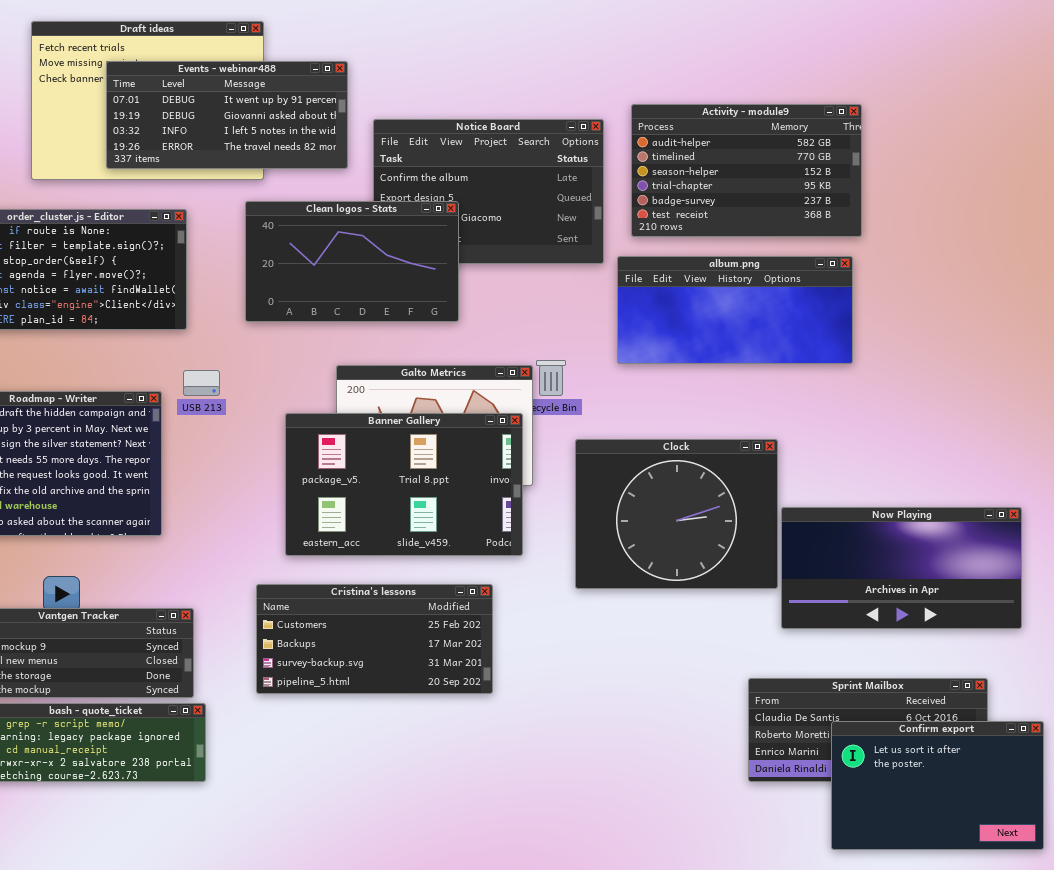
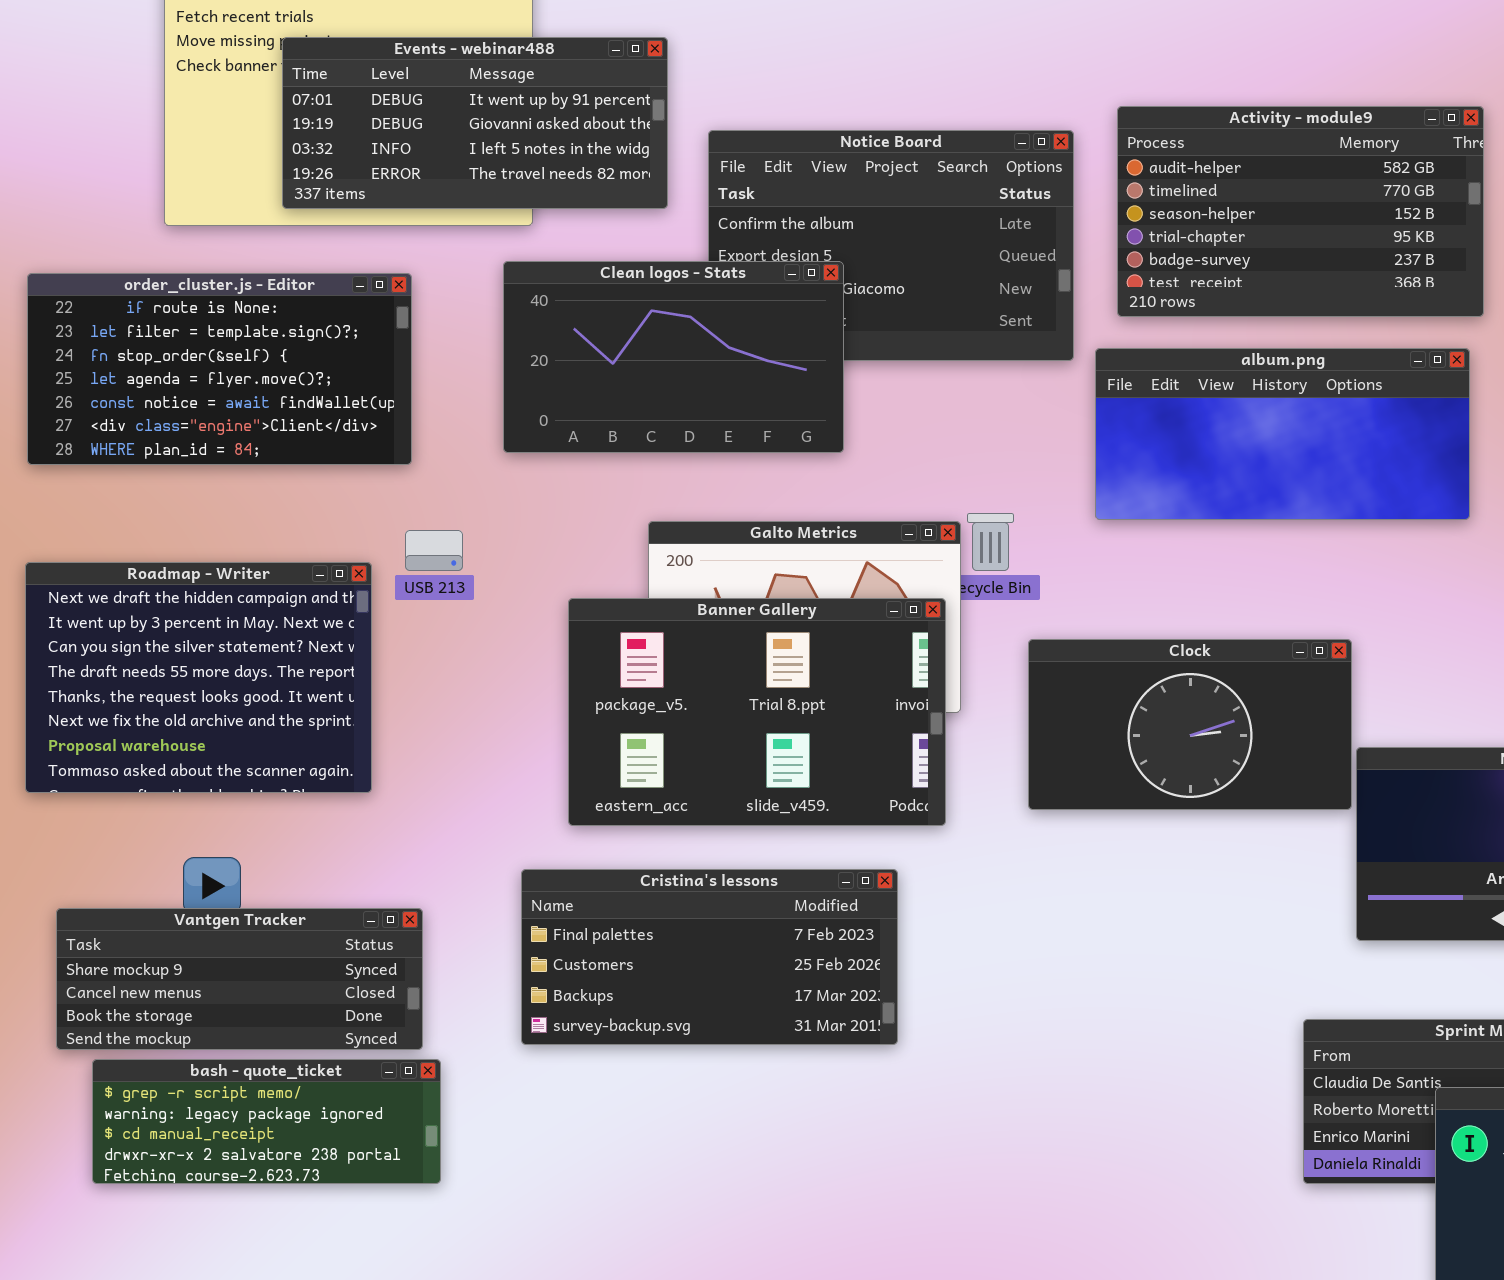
Clock: [575,439,778,589] -> [1028,639,1352,810], resized
Cristina's lessons: [256,584,493,694] -> [521,869,898,1045], scrolled up 1 row

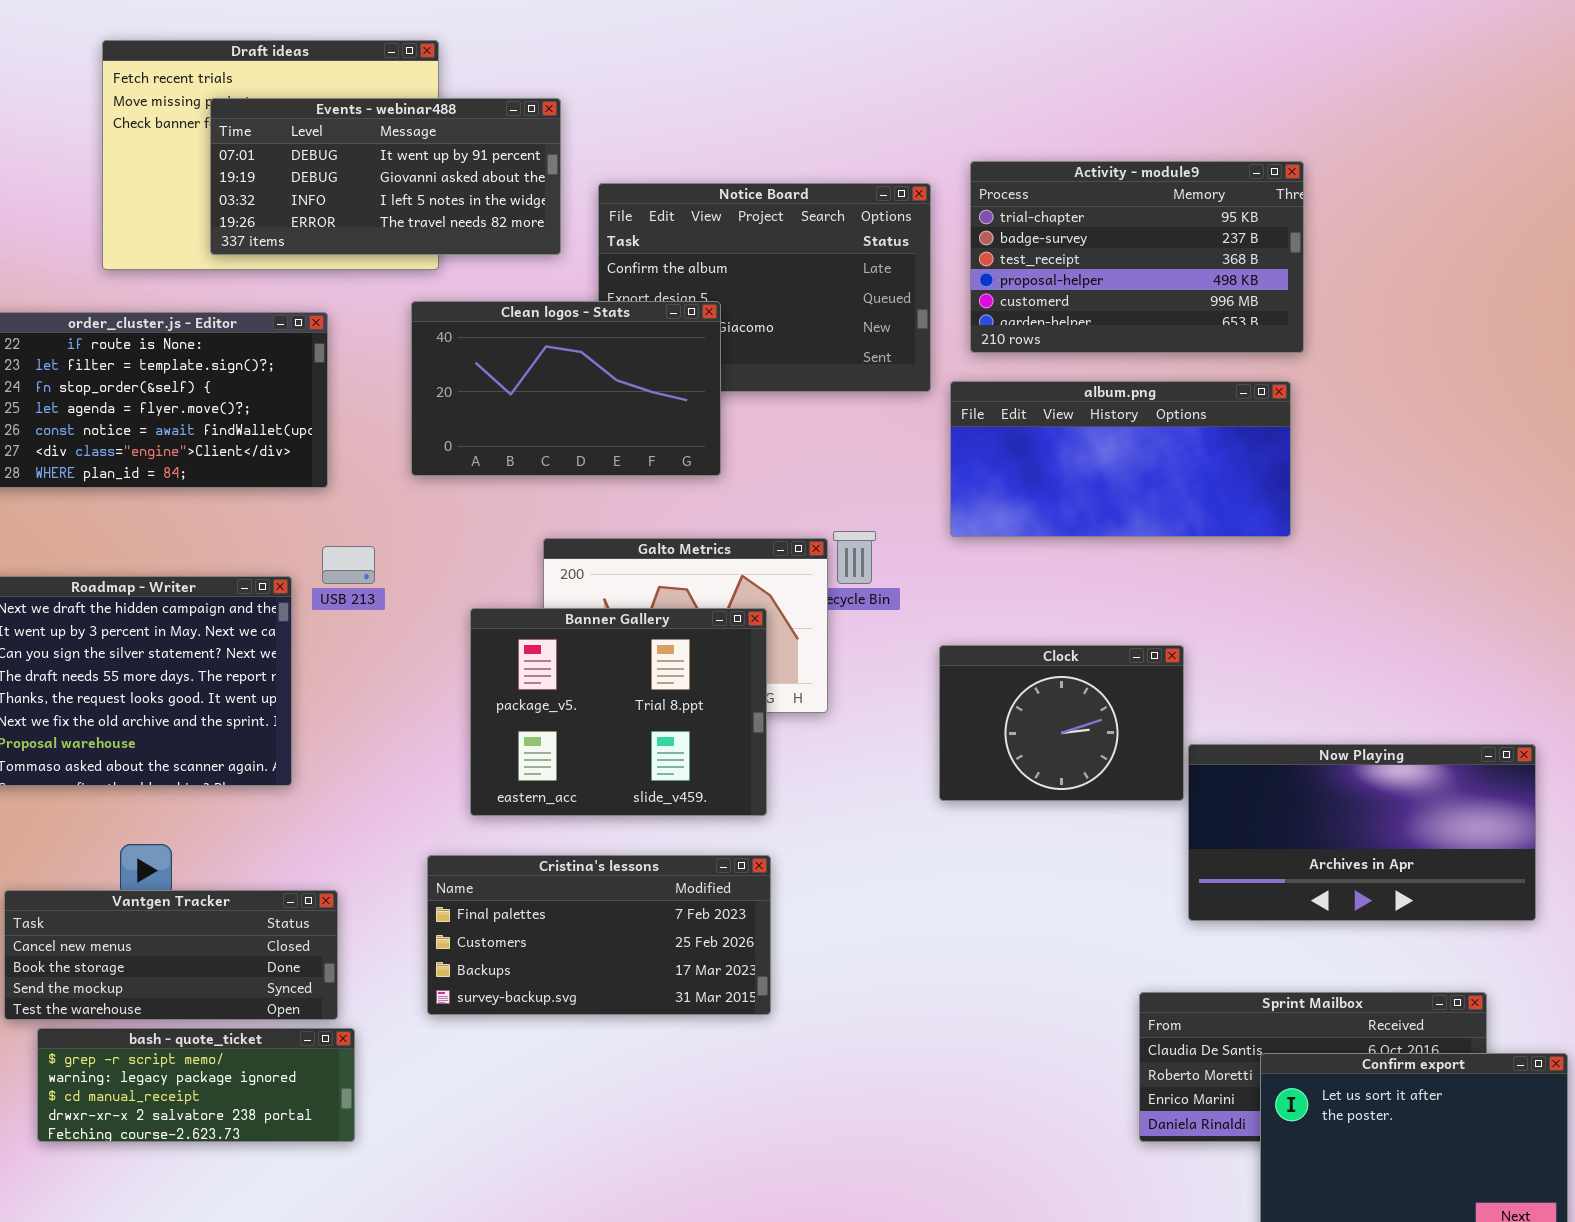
Activity - module9: [1117,106,1484,317] -> [970,161,1304,353], scrolled down 3 rows
Banner Gallery: [568,598,946,826] -> [470,608,767,816], resized
Clock: [1028,639,1352,810] -> [939,645,1184,801], resized
Vantgen Tracker: [56,908,423,1050] -> [4,890,338,1020], scrolled down 1 row

